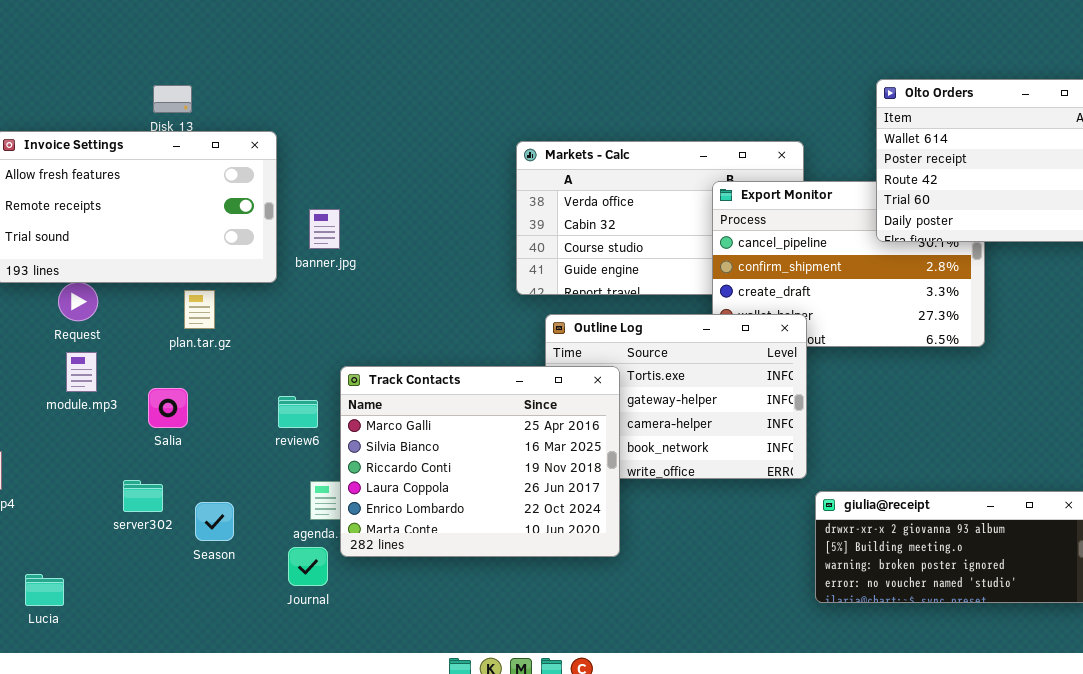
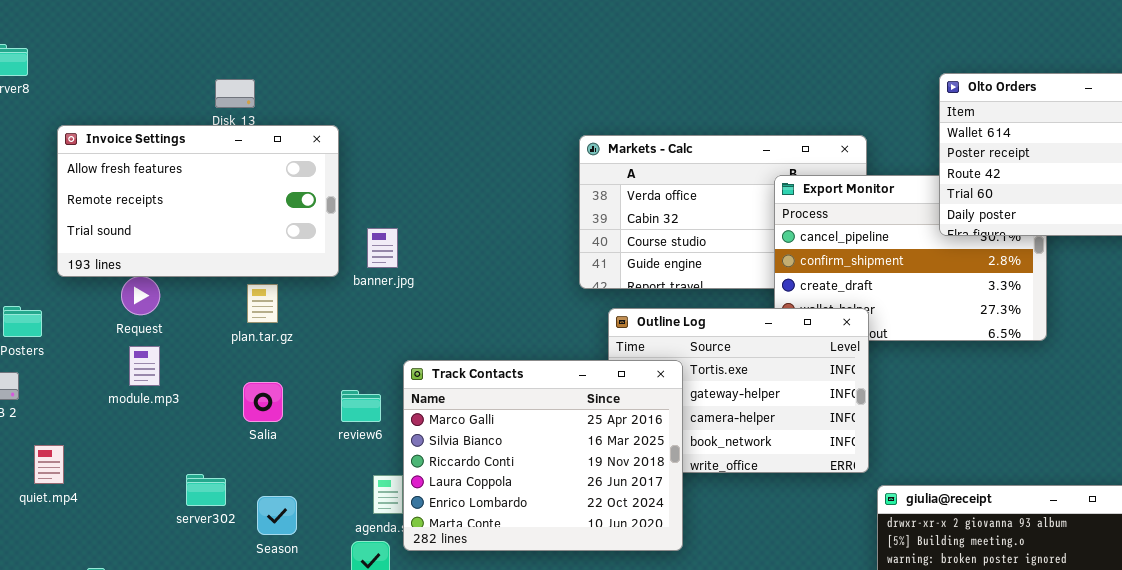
banner.jpg: [309,209,340,249] -> [367,228,398,268], moved
Salia: [148,388,188,428] -> [243,382,283,422], moved

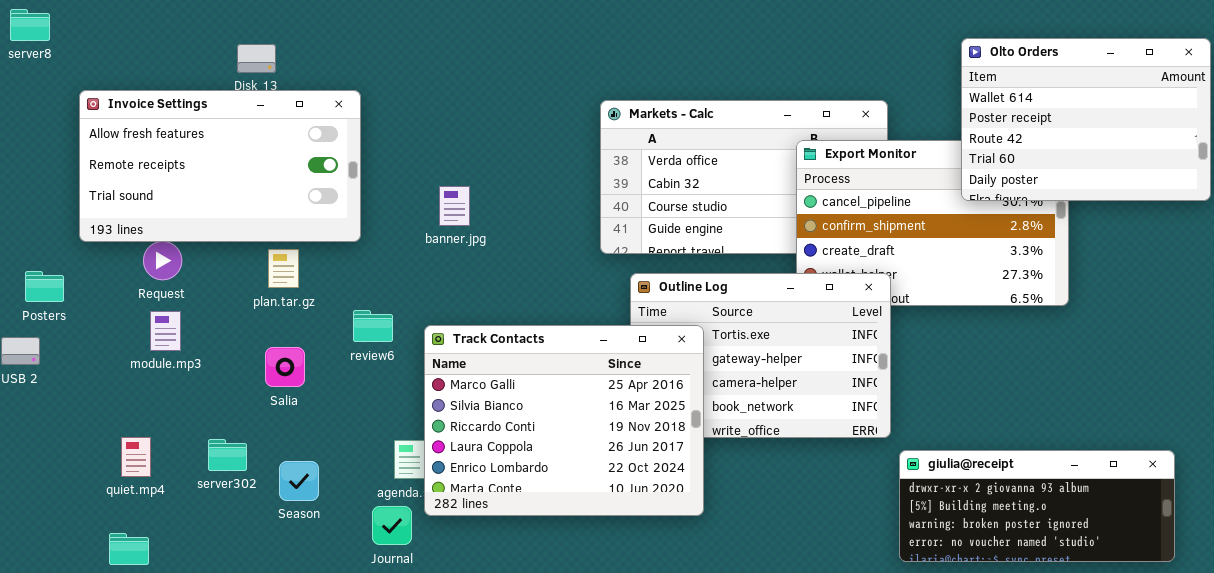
banner.jpg: [367,228,398,268] -> [439,186,470,226], moved
review6: [341,390,381,422] -> [353,310,393,342], moved
quiet.mp4: [34,445,64,484] -> [121,437,151,477], moved

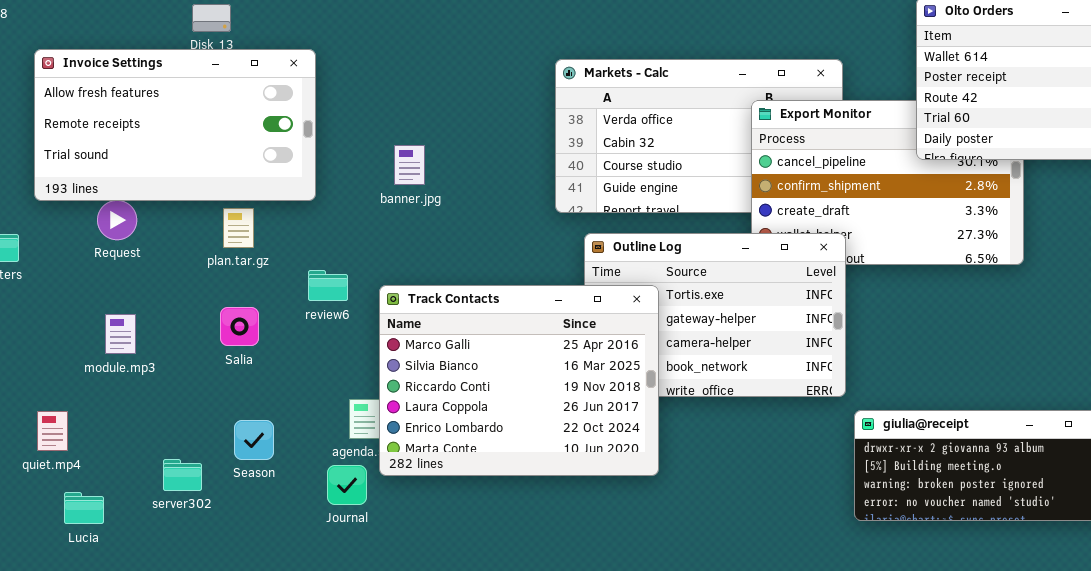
module.mp3: [150,311,181,351] -> [105,314,136,354], moved
quiet.mp4: [121,437,151,477] -> [37,411,68,451], moved
server302: [208,439,247,471] -> [163,459,202,491], moved

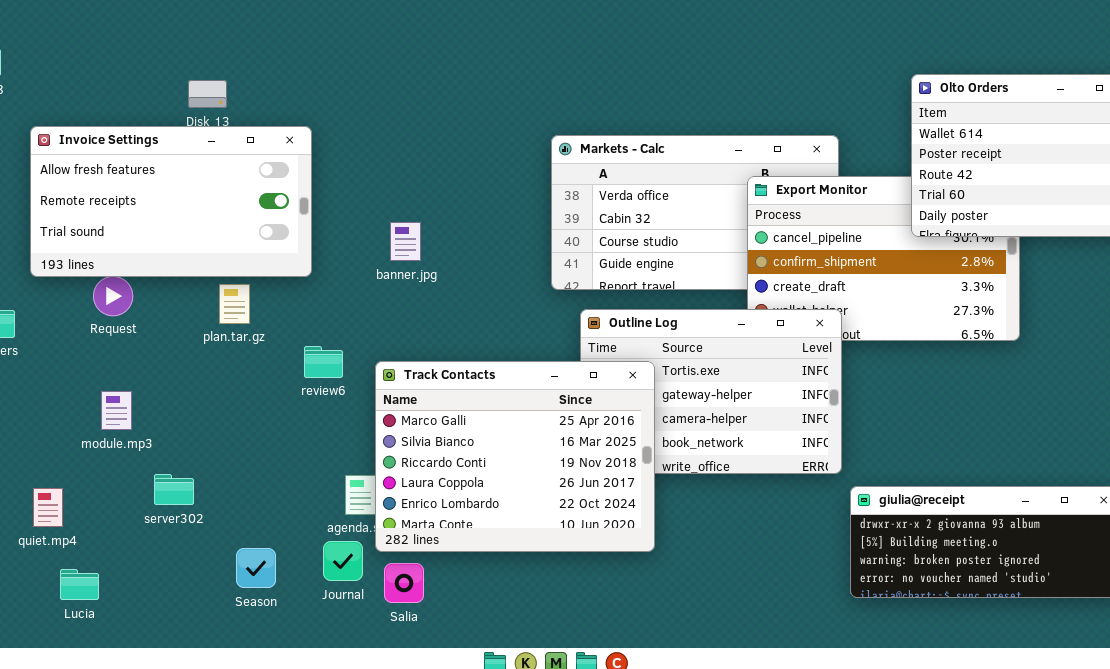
Salia: [220,307,259,346] -> [384,563,424,603], moved
Season: [234,420,274,460] -> [236,548,276,588], moved
server302: [163,459,202,491] -> [154,474,194,505], moved

